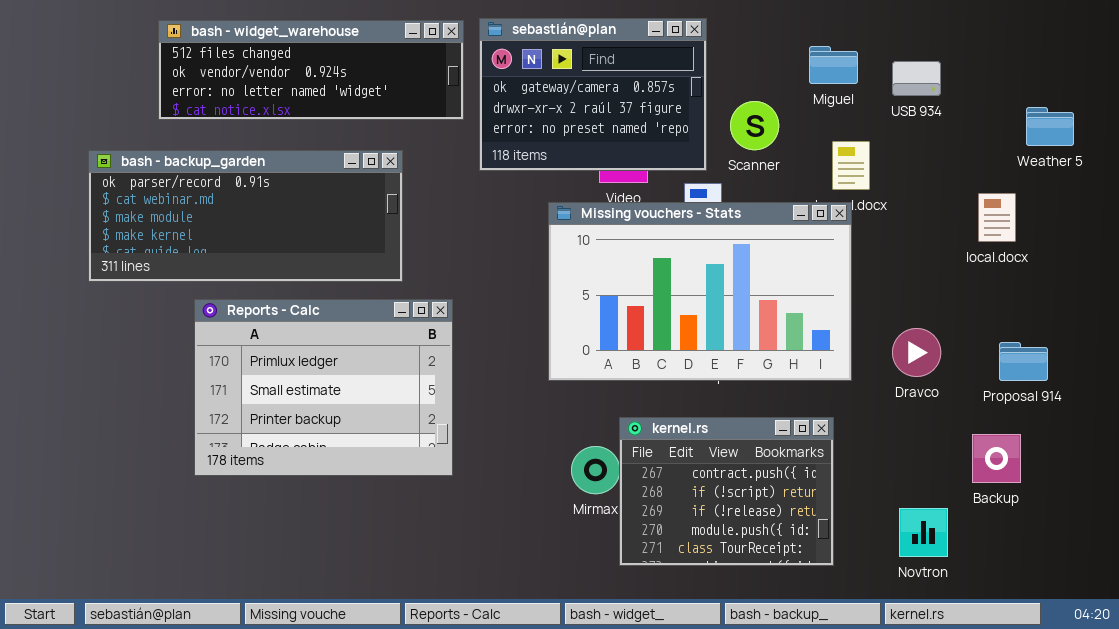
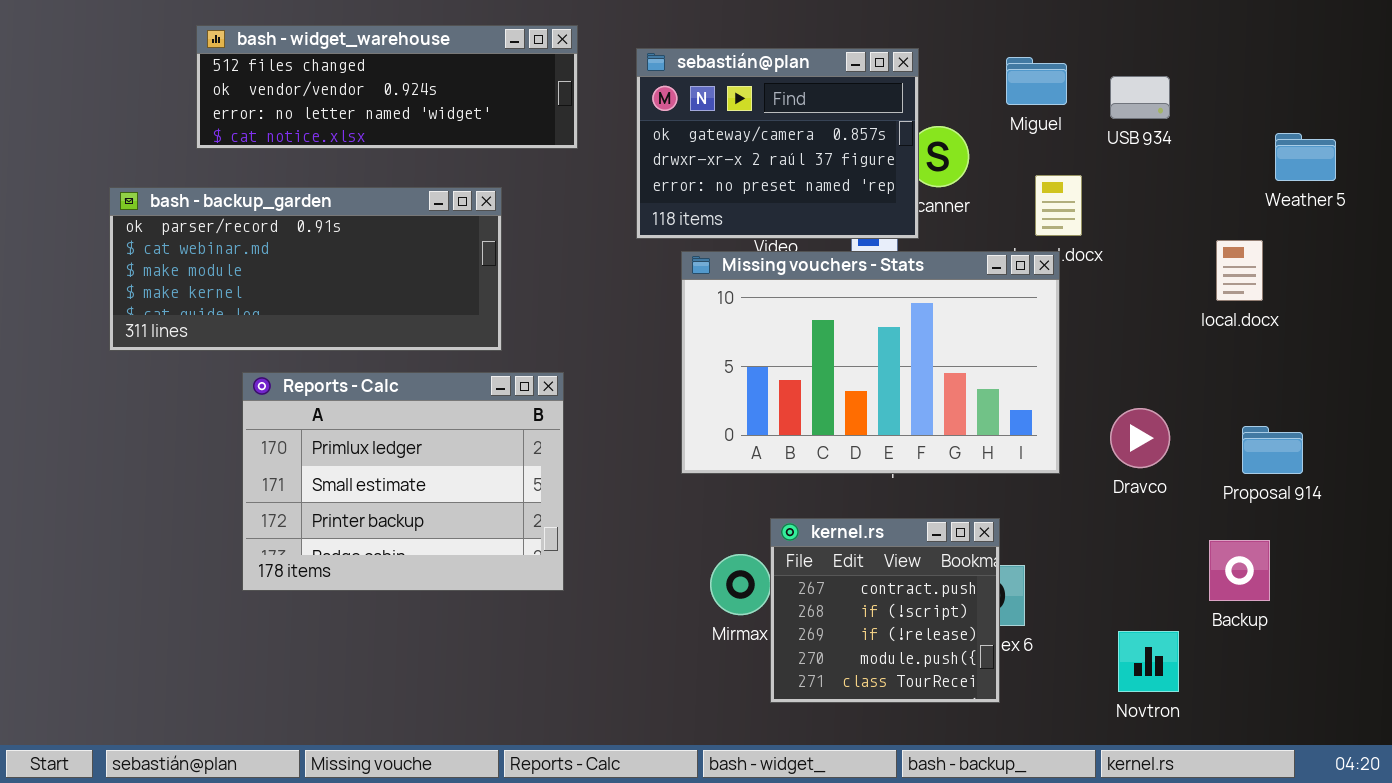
sebastián@plan: [479,18,707,171] -> [636,48,919,239], moved
kernel.rs: [619,417,834,566] -> [770,518,1000,703], resized

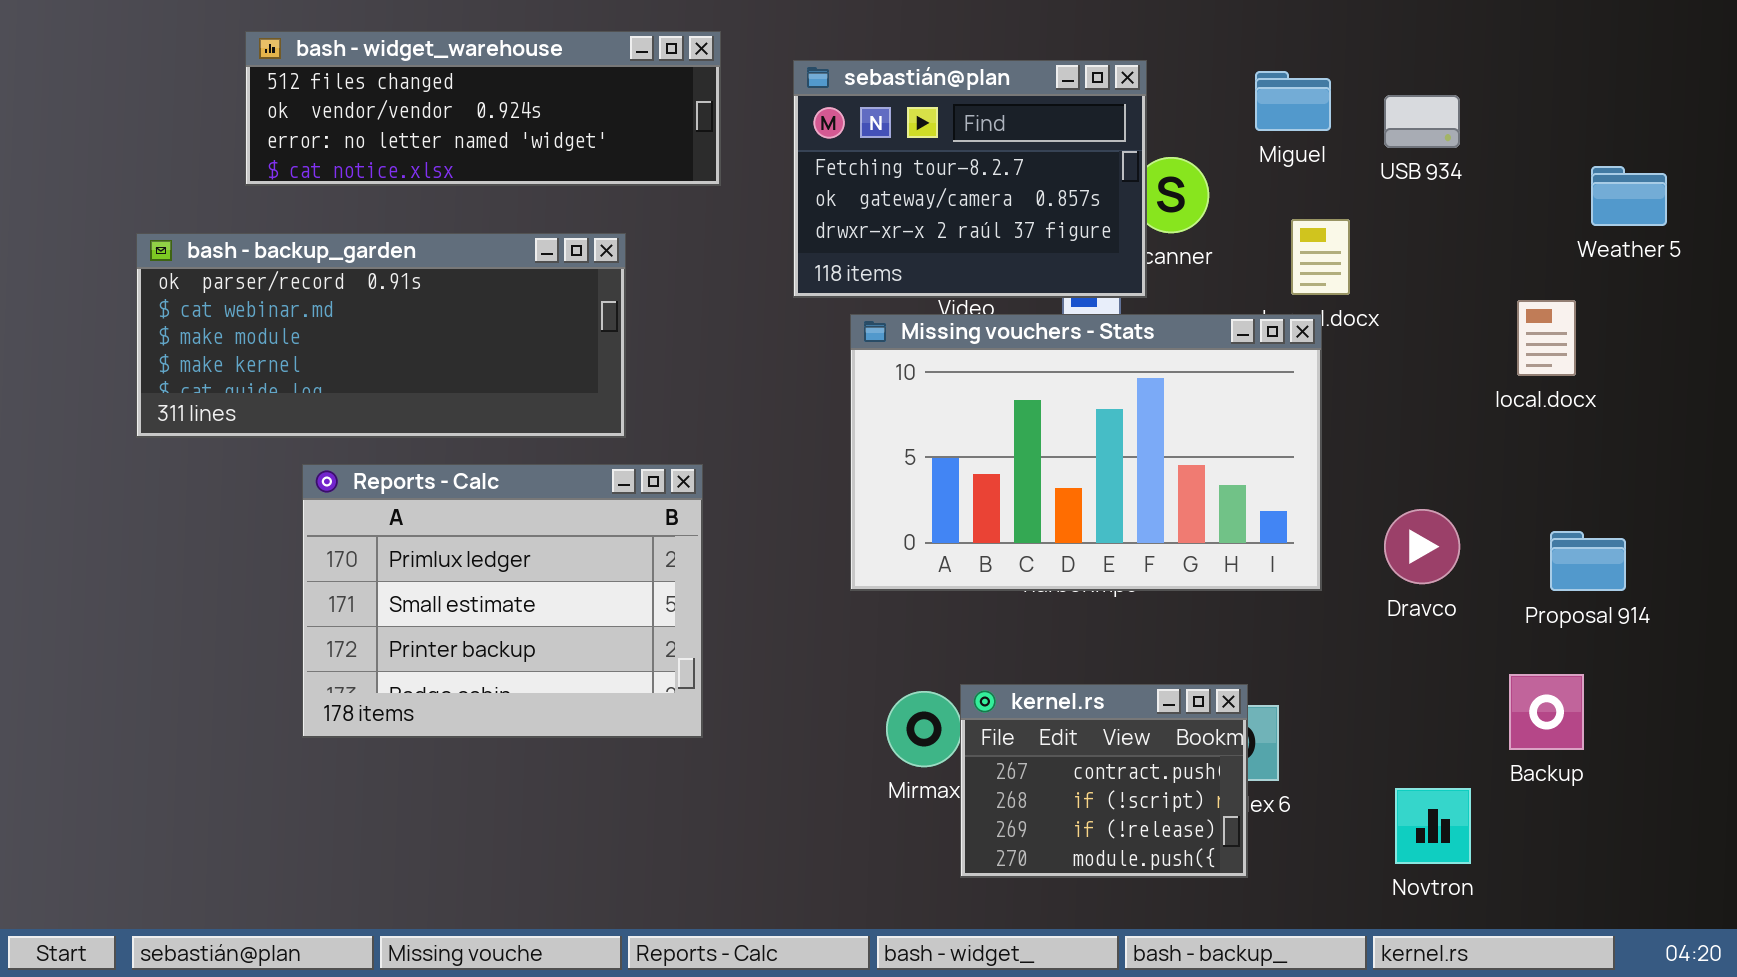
sebastián@plan: [636,48,919,239] -> [793,60,1147,298], scrolled up 1 row
kernel.rs: [770,518,1000,703] -> [960,684,1248,878], resized

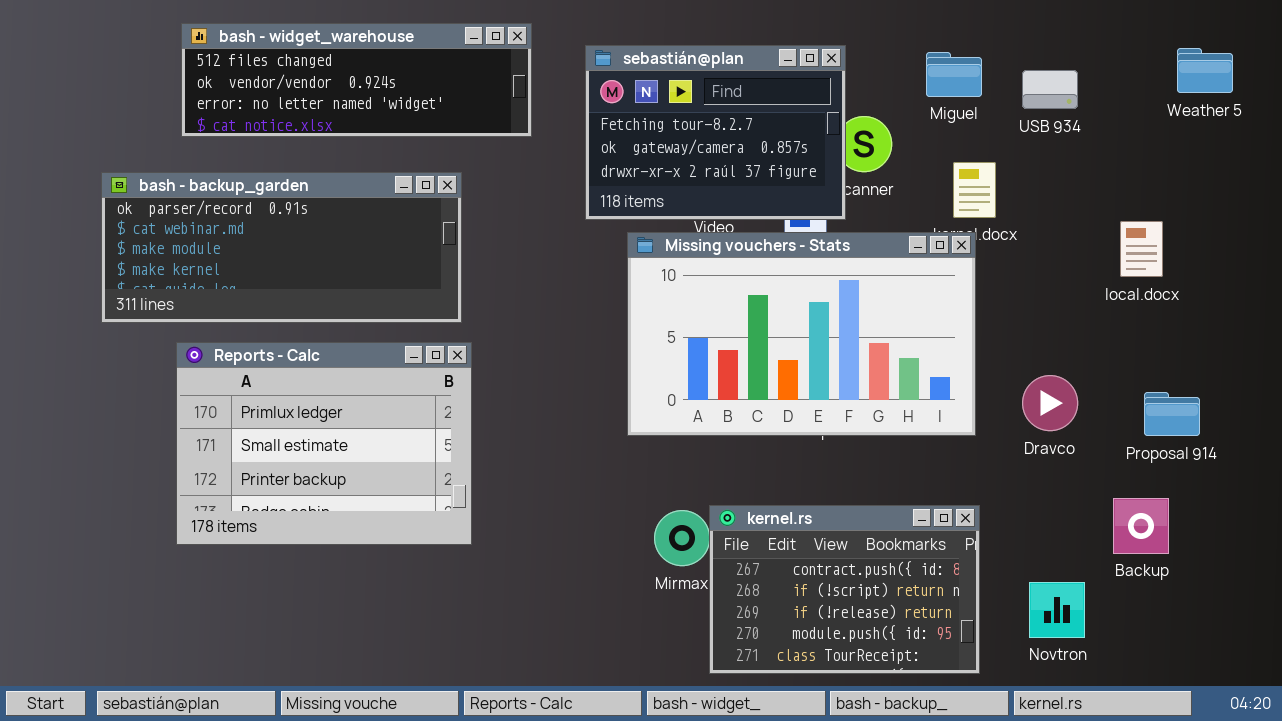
Weather 5: [1591,166,1667,226] -> [1177,48,1233,93], moved
Reports - Calc: [302,464,703,738] -> [176,342,472,545], moved
kernel.rs: [960,684,1248,878] -> [709,505,980,674], resized

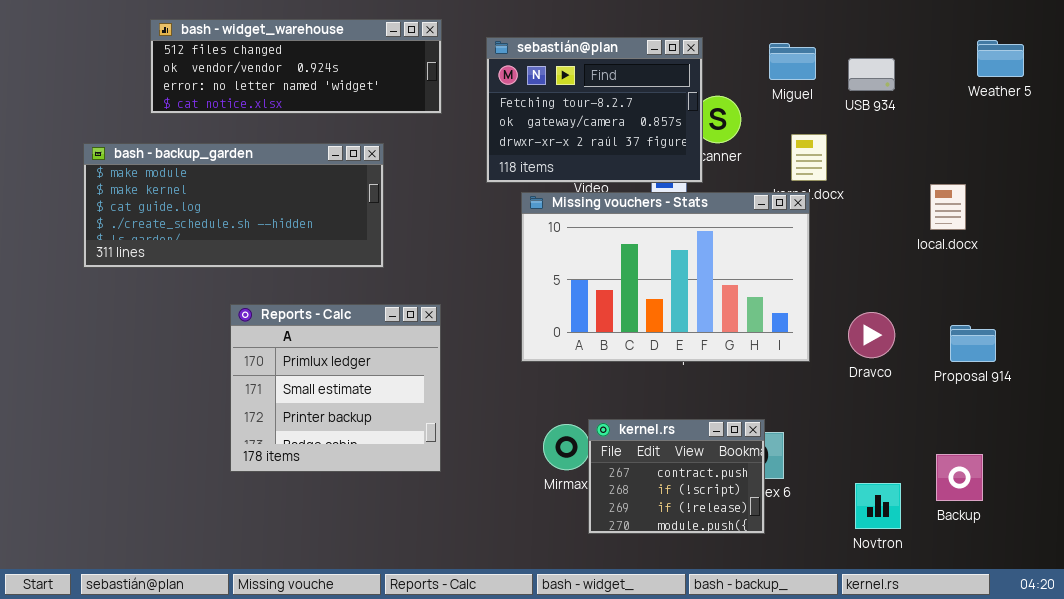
bash - backup_garden: [101,172,462,323] -> [83,143,384,268], scrolled down 2 rows
Reports - Calc: [176,342,472,545] -> [230,304,441,472], moved, resized
Backup: [1113,498,1169,554] -> [936,454,983,501], moved
kernel.rs: [709,505,980,674] -> [588,419,765,534], resized

